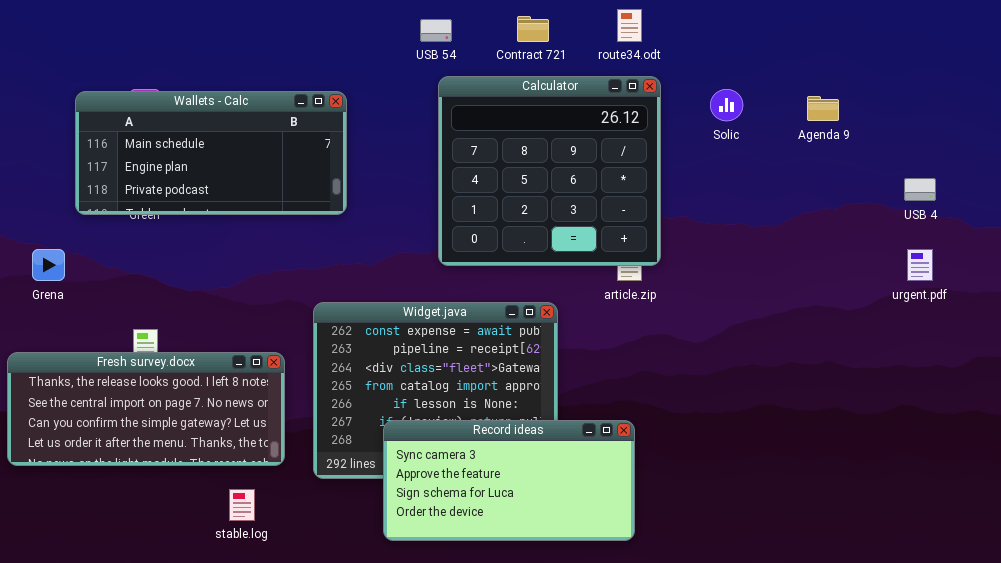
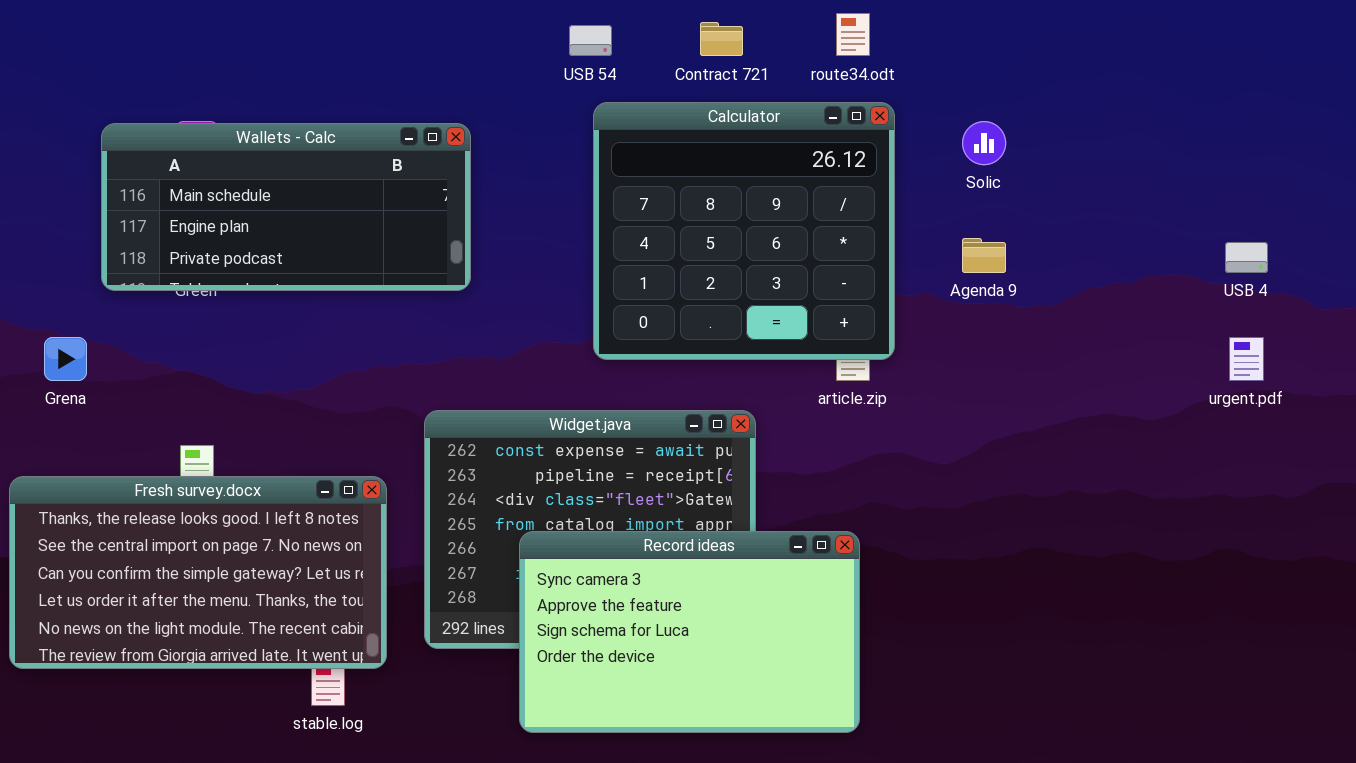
Agenda 9: [807,96,839,121] -> [962,238,1006,273], moved
Fresh survey.docx: [7,352,285,466] -> [9,476,387,669], resized
Record ideas: [383,420,635,541] -> [519,531,860,733], resized

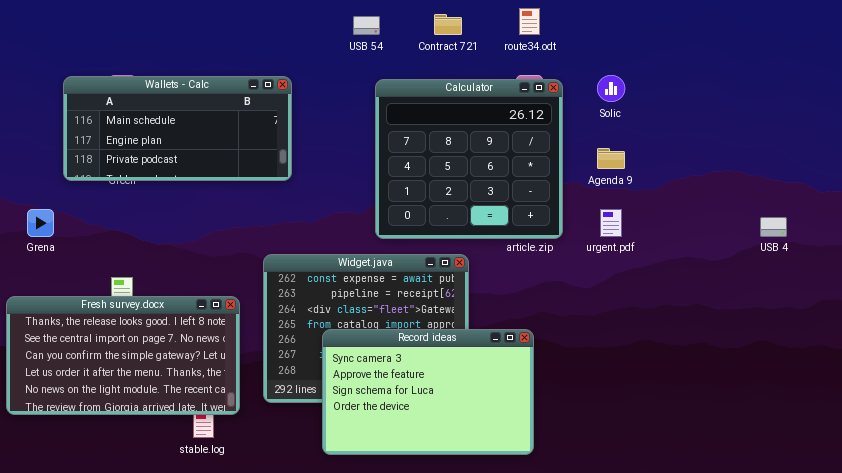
Calculator: [593,102,895,360] -> [375,79,563,239], moved
USB 4: [1225,242,1268,273] -> [760,217,787,237], moved
urgent.pdf: [1229,337,1264,381] -> [600,209,622,237], moved

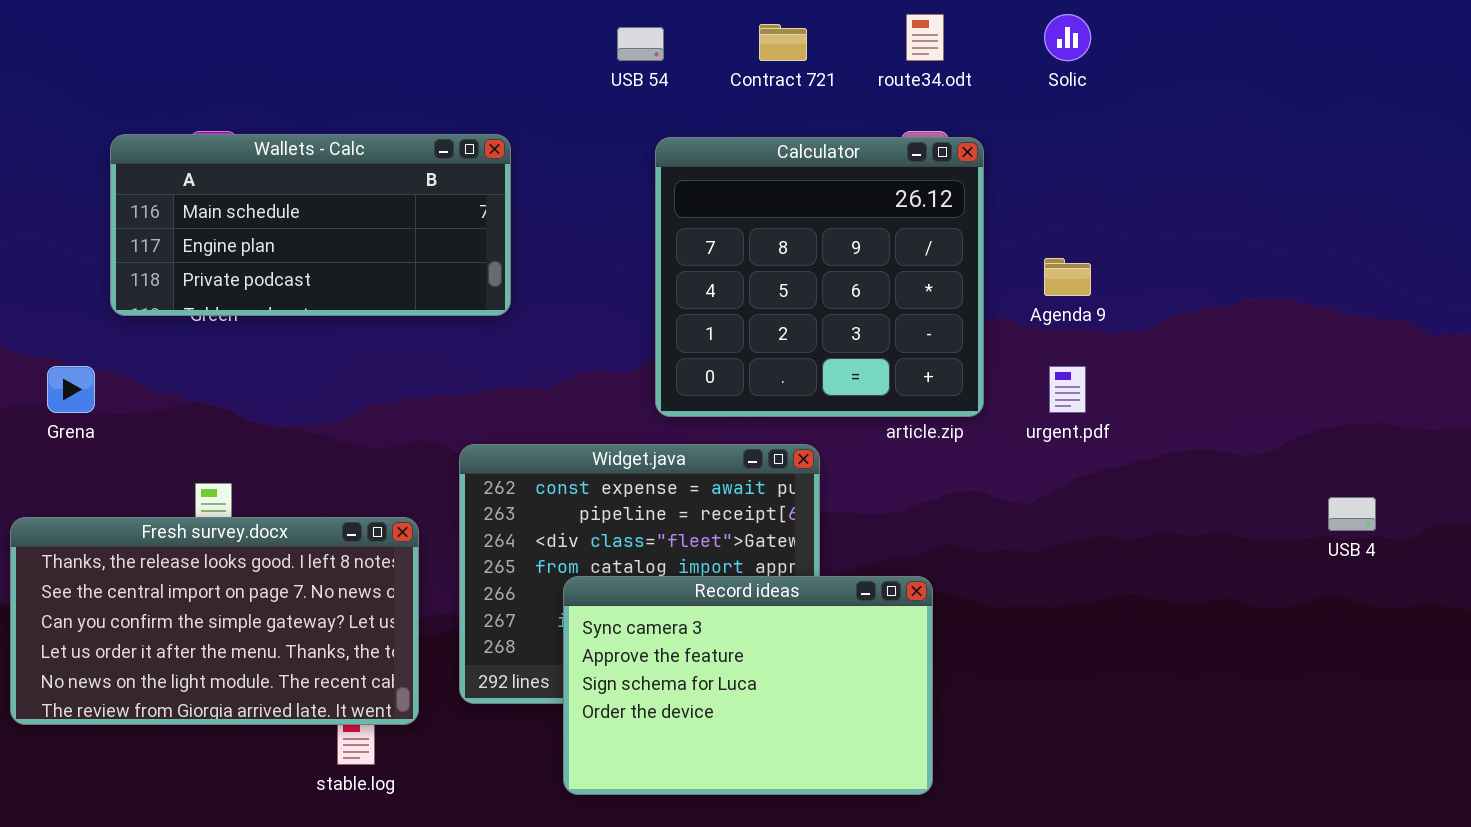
Solic: [597,75,625,102] -> [1044,14,1091,61], moved
USB 4: [760,217,787,237] -> [1328,497,1376,531], moved

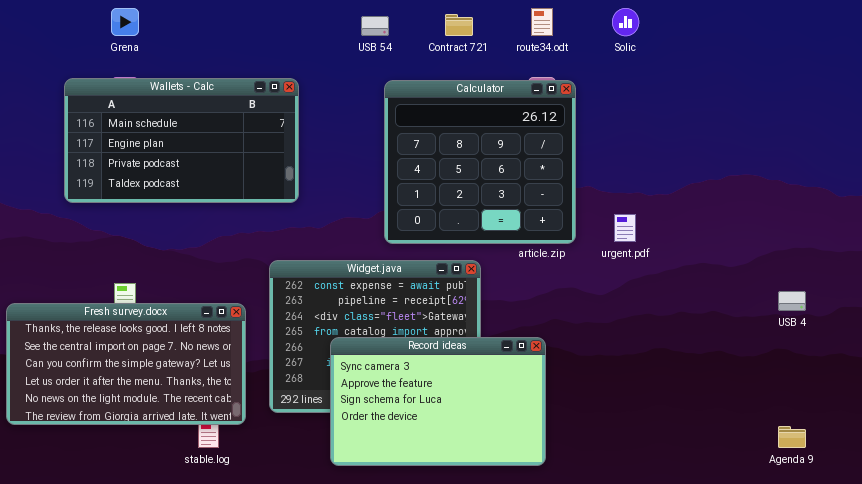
Wallets - Calc: [110,134,511,316] -> [64,78,299,203], resized
Agenda 9: [1044,258,1091,296] -> [778,426,806,448], moved
Grena: [47,366,95,413] -> [111,8,139,36], moved

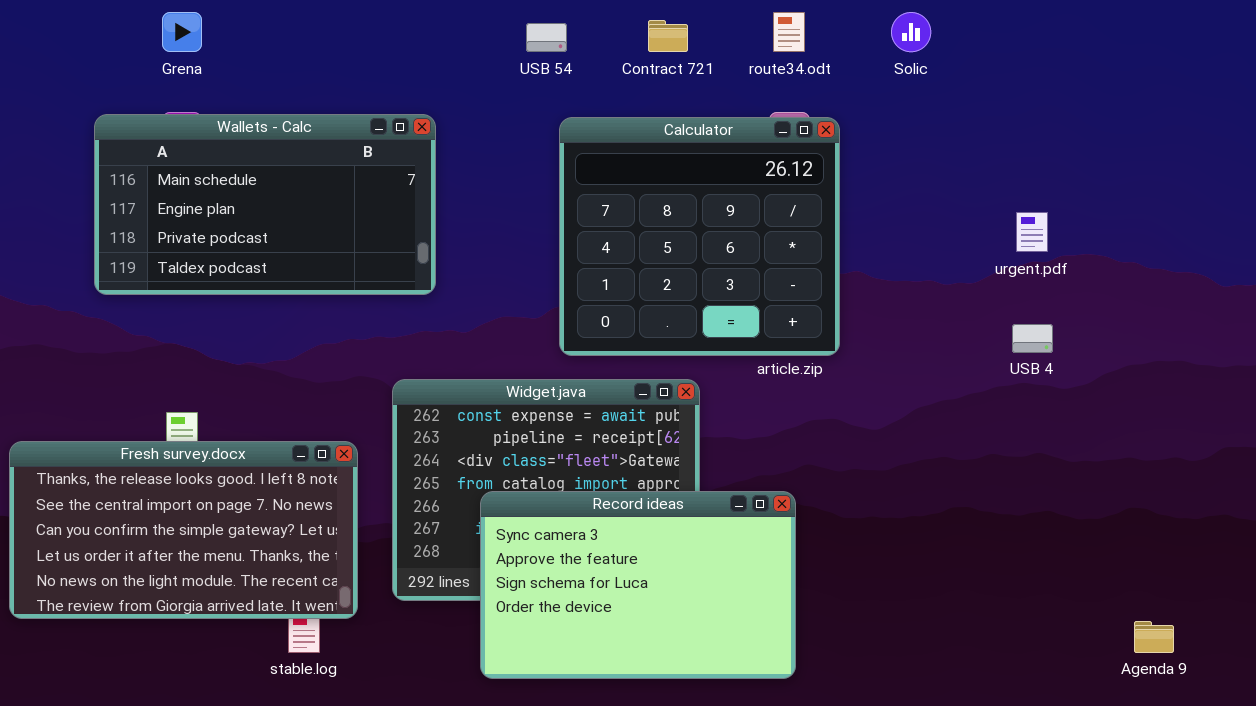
urgent.pdf: [614,214,636,242] -> [1016,212,1048,252], moved
USB 4: [778,291,806,311] -> [1012,324,1053,353], moved

